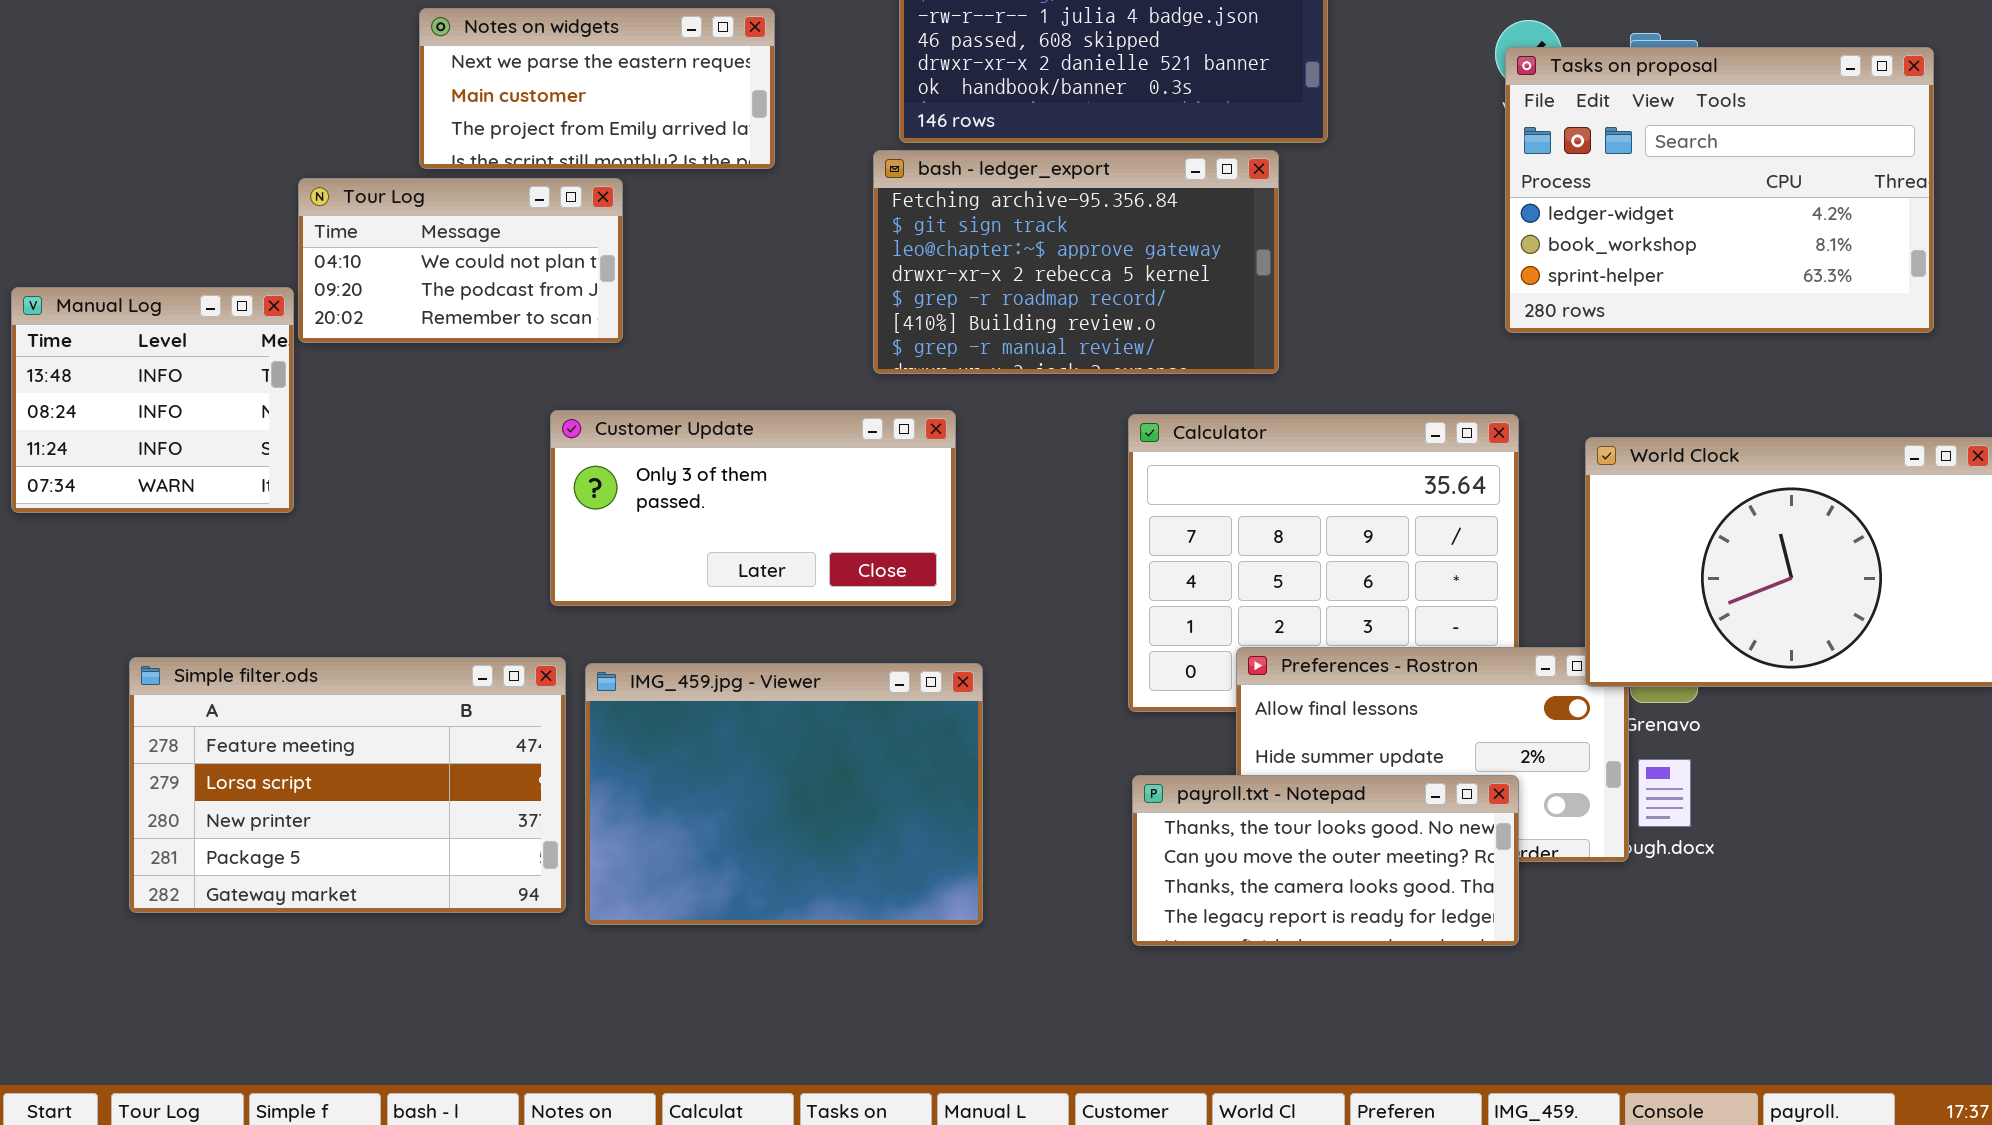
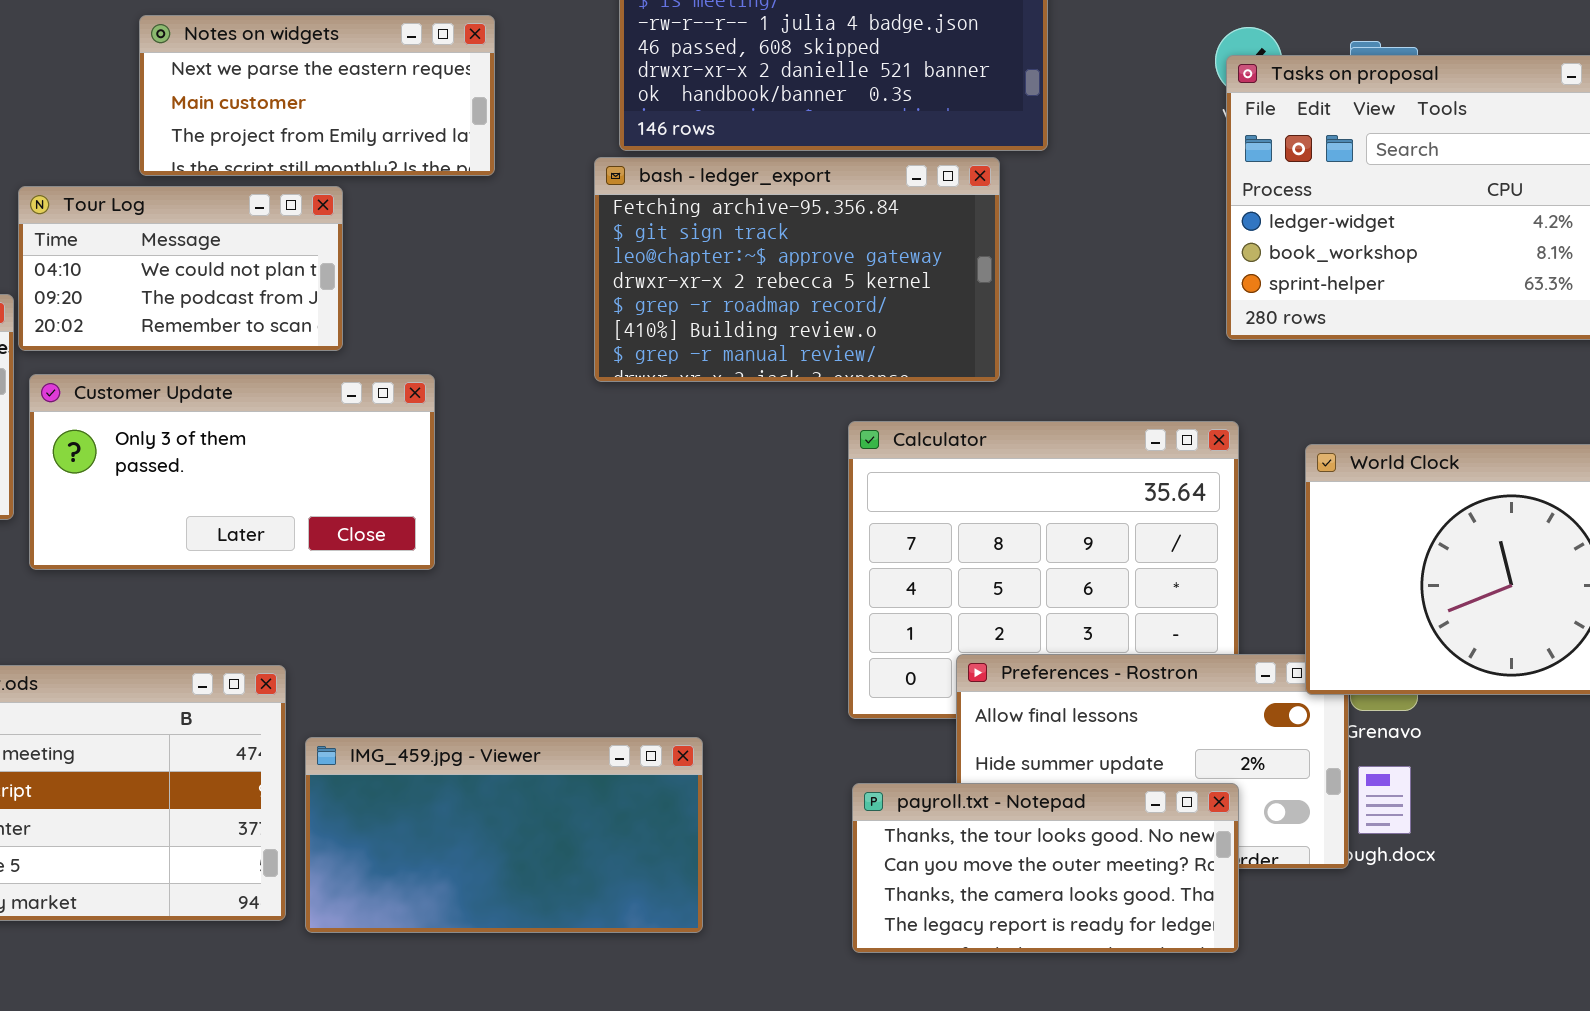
Customer Update: [550,410,956,606] -> [29,374,435,570], moved
IMG_459.jpg - Viewer: [585,663,983,925] -> [305,737,703,933], resized

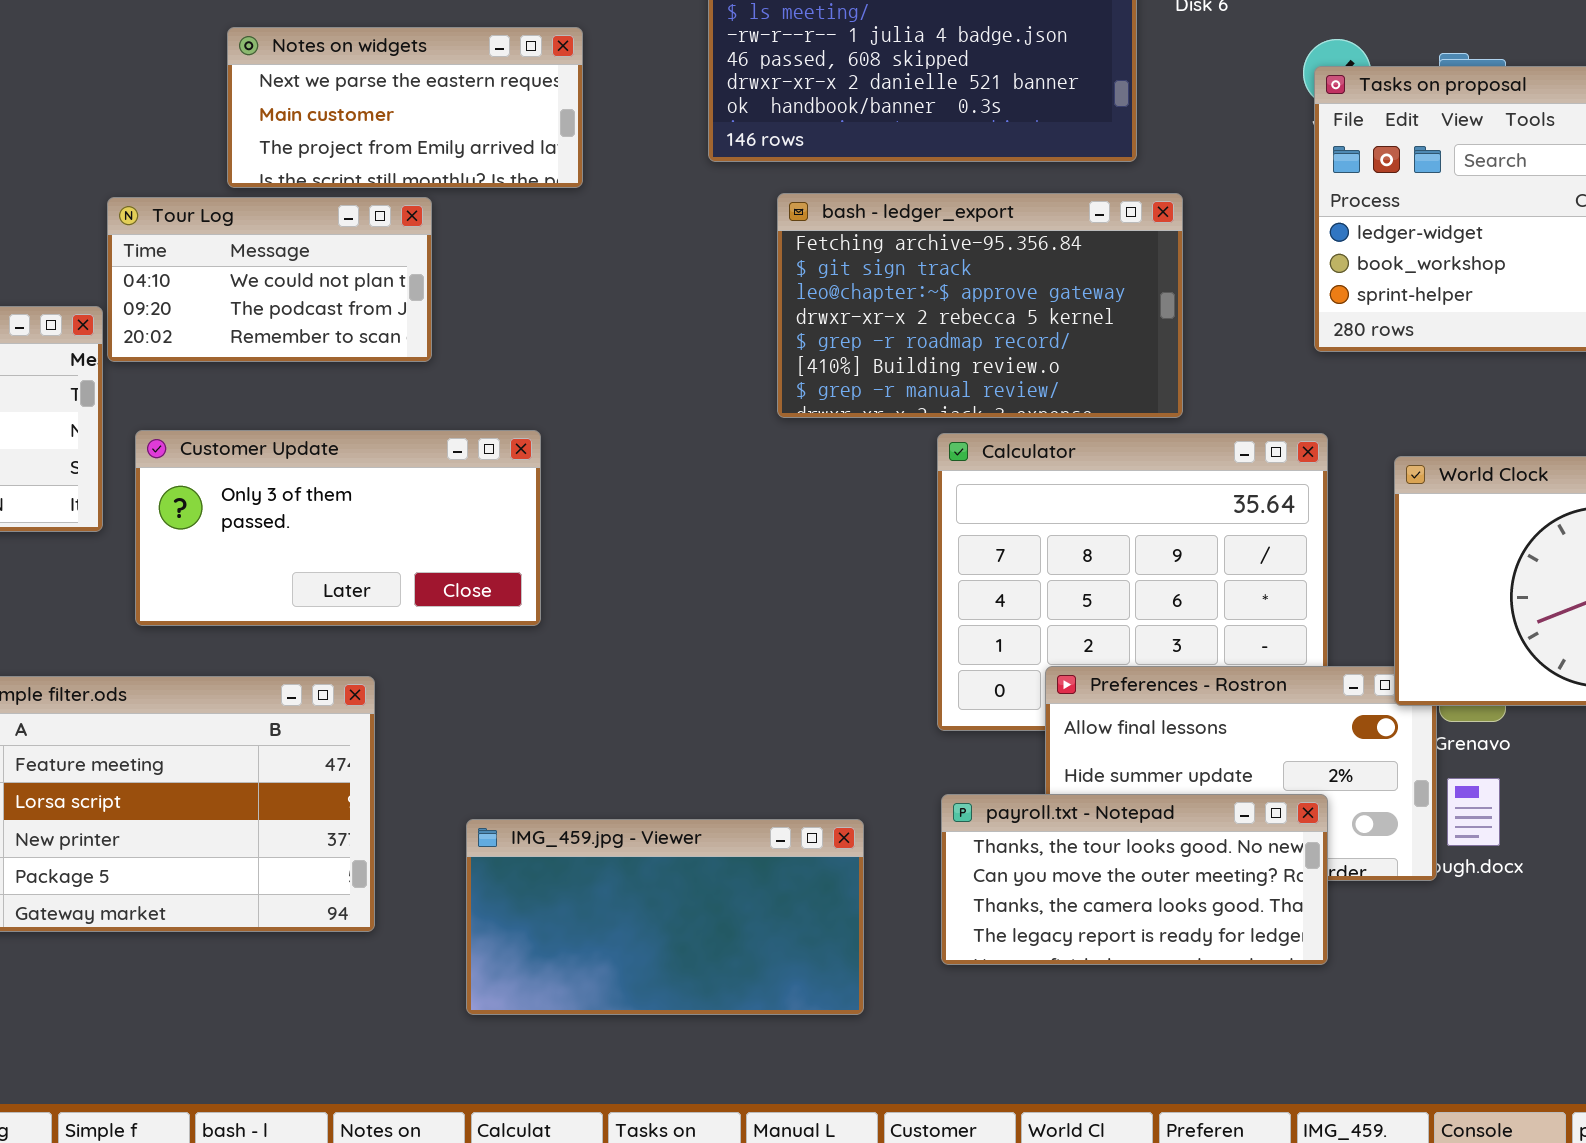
bash - ledger_export: [594,157,1000,382] -> [777,193,1183,418], moved
Customer Update: [29,374,435,570] -> [135,430,541,626], moved
IMG_459.jpg - Viewer: [305,737,703,933] -> [466,819,864,1015], moved

